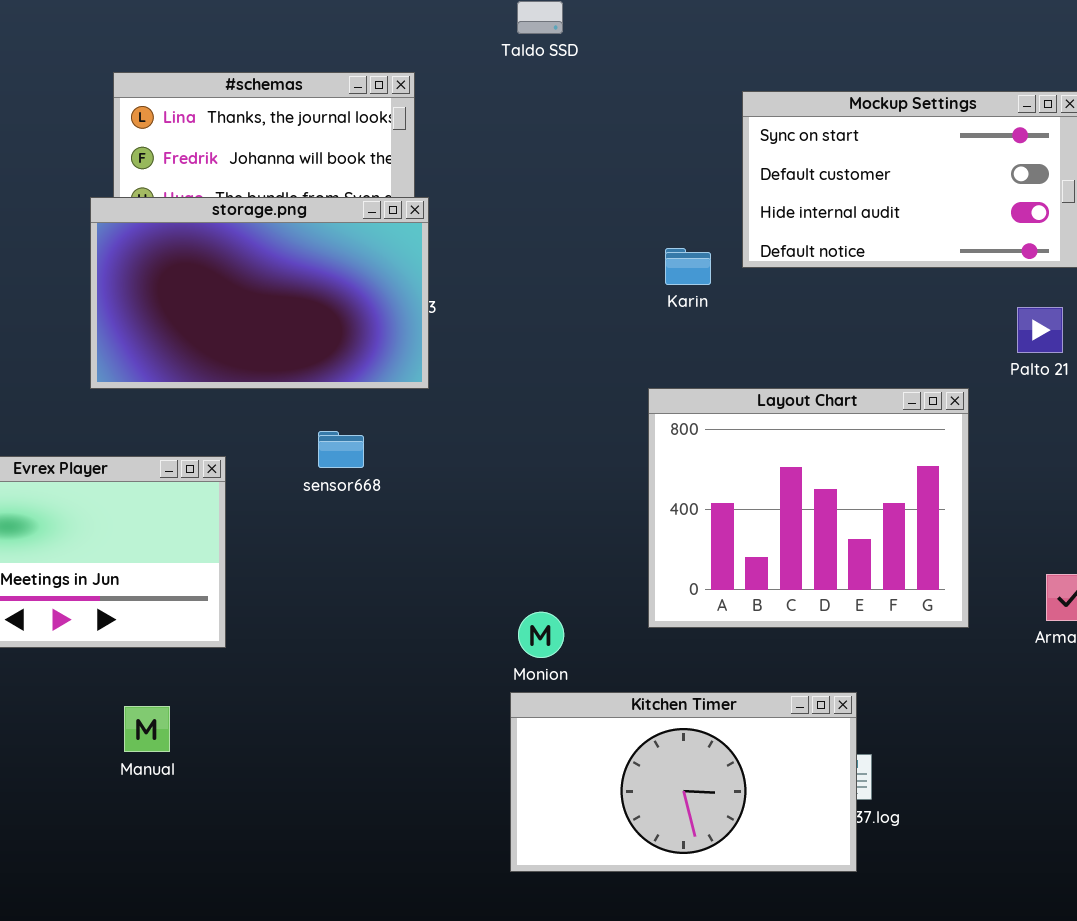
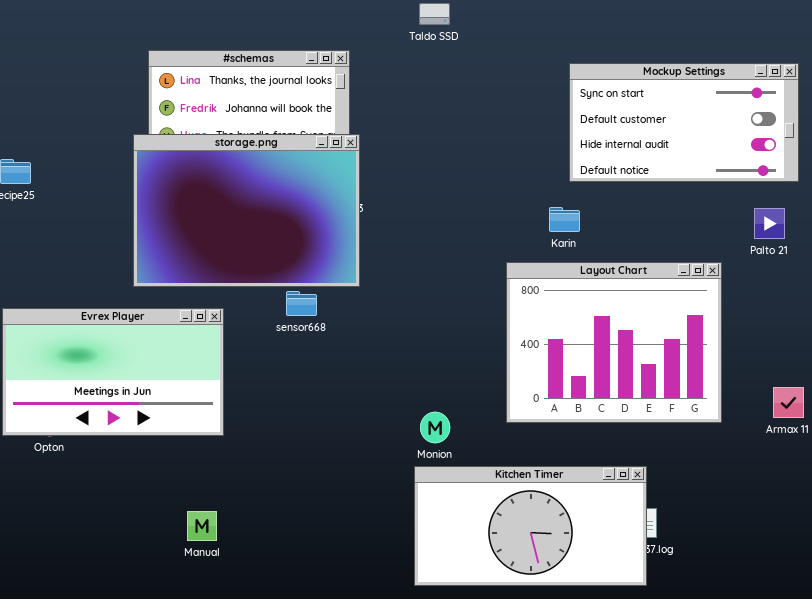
storage.png: [90,197,429,389] -> [133,134,360,287], resized
Karin: [665,248,711,285] -> [549,207,580,232], moved
Manual: [124,706,170,752] -> [187,511,217,541], moved

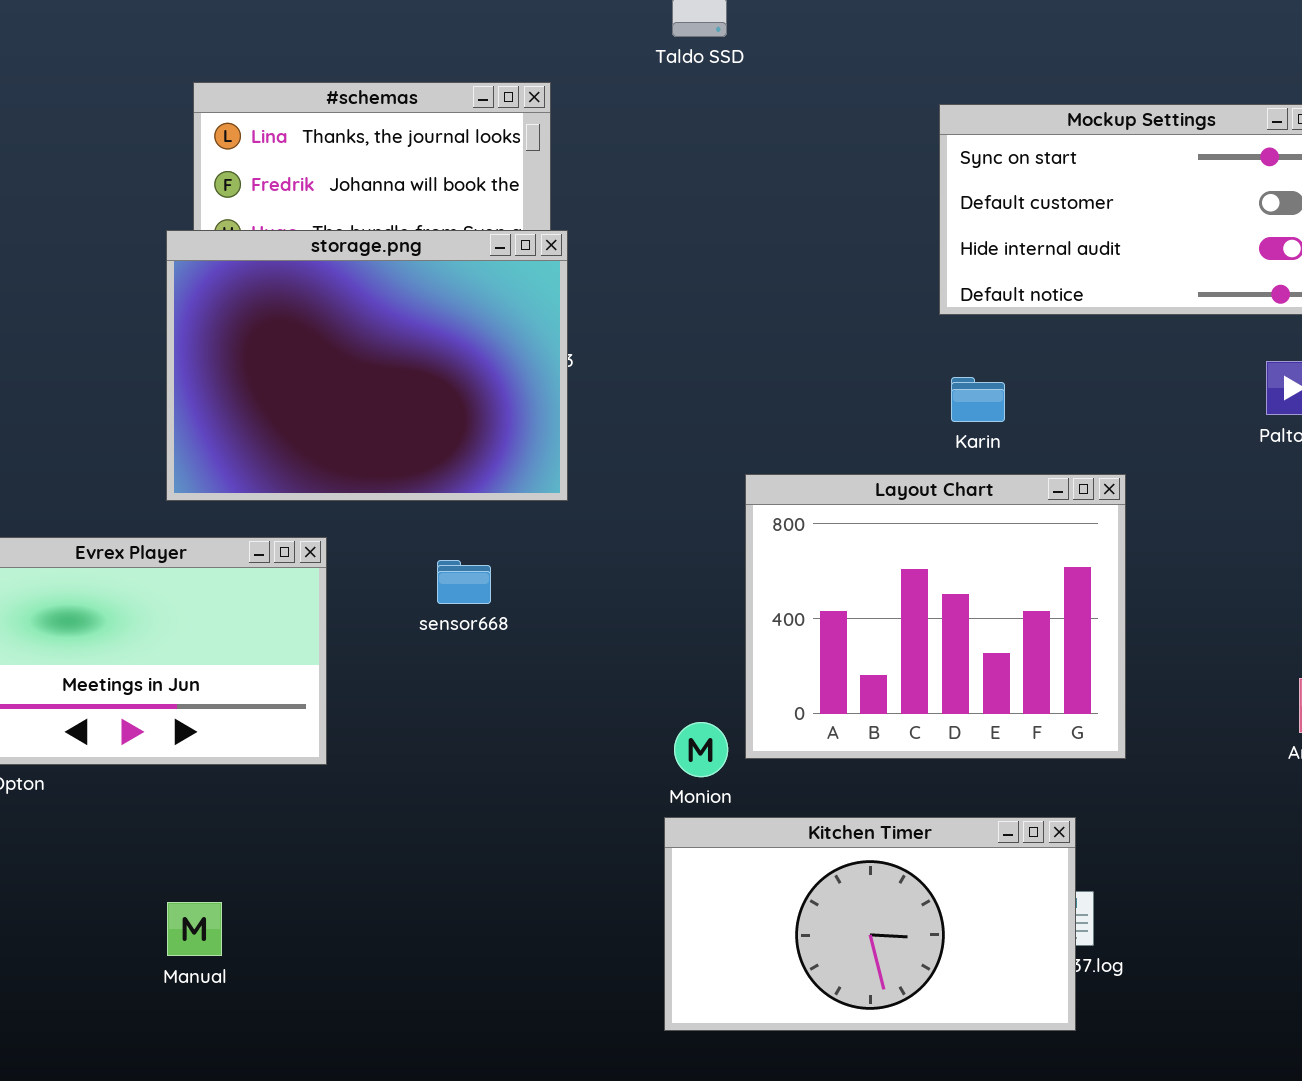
Karin: [549,207,580,232] -> [951,377,1005,422], moved
Layout Chart: [506,262,722,423] -> [745,474,1126,759], moved
sensor668: [286,291,317,316] -> [437,560,491,604], moved
Manual: [187,511,217,541] -> [167,902,222,956], moved

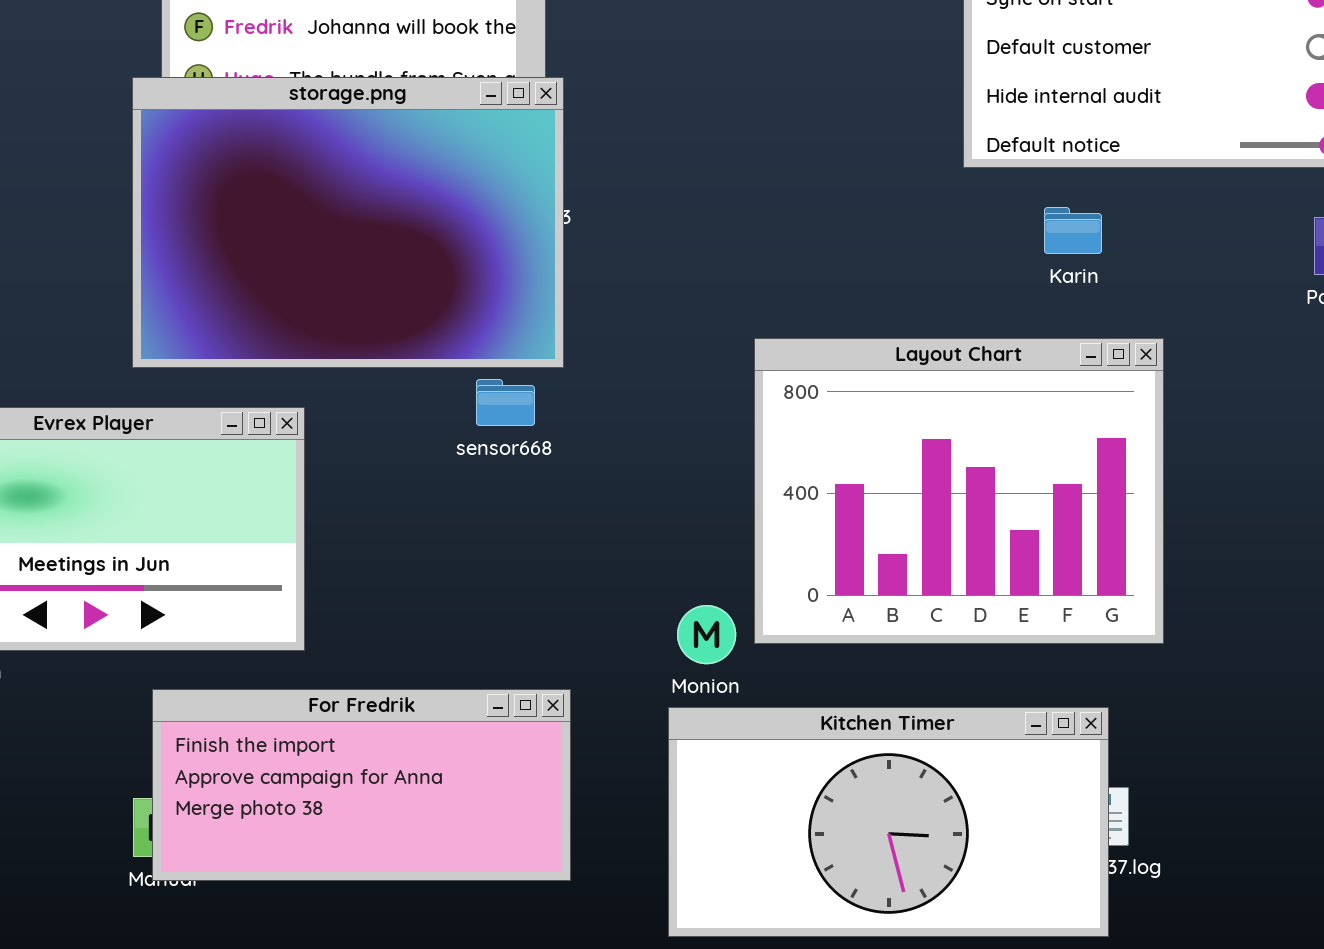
Karin: [951,377,1005,422] -> [1044,207,1102,254], moved
sensor668: [437,560,491,604] -> [476,379,535,426], moved
For Fredrik: none -> [152,689,571,881], opened

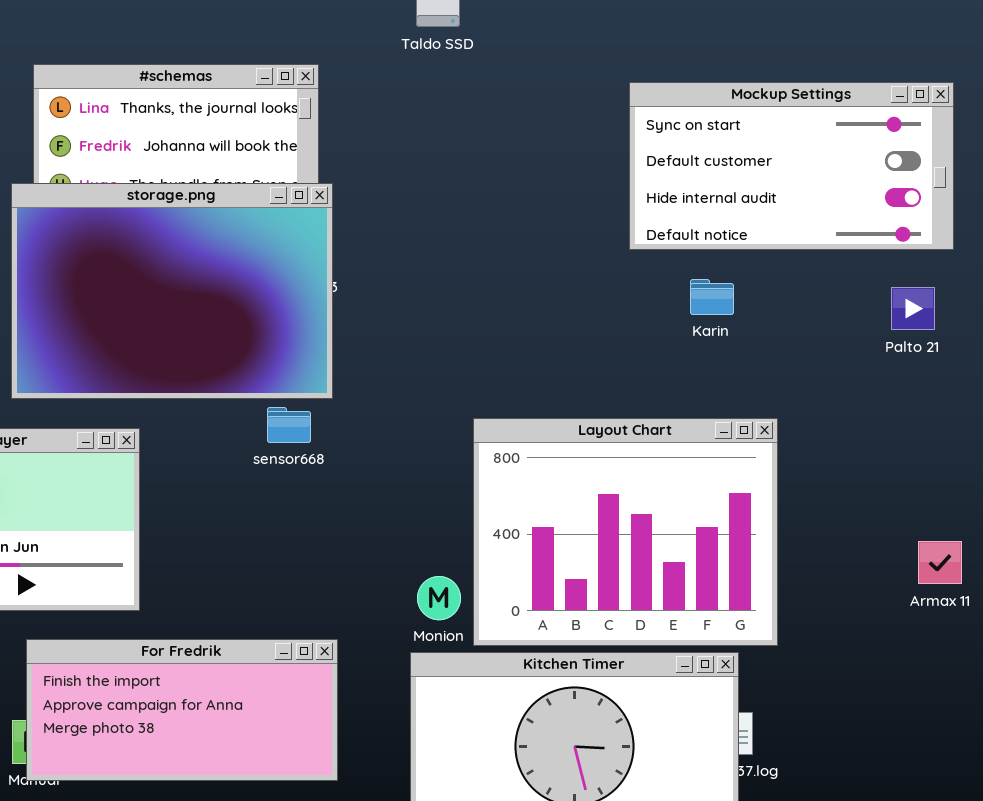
Layout Chart: [754,338,1164,644] -> [473,418,778,646], moved

